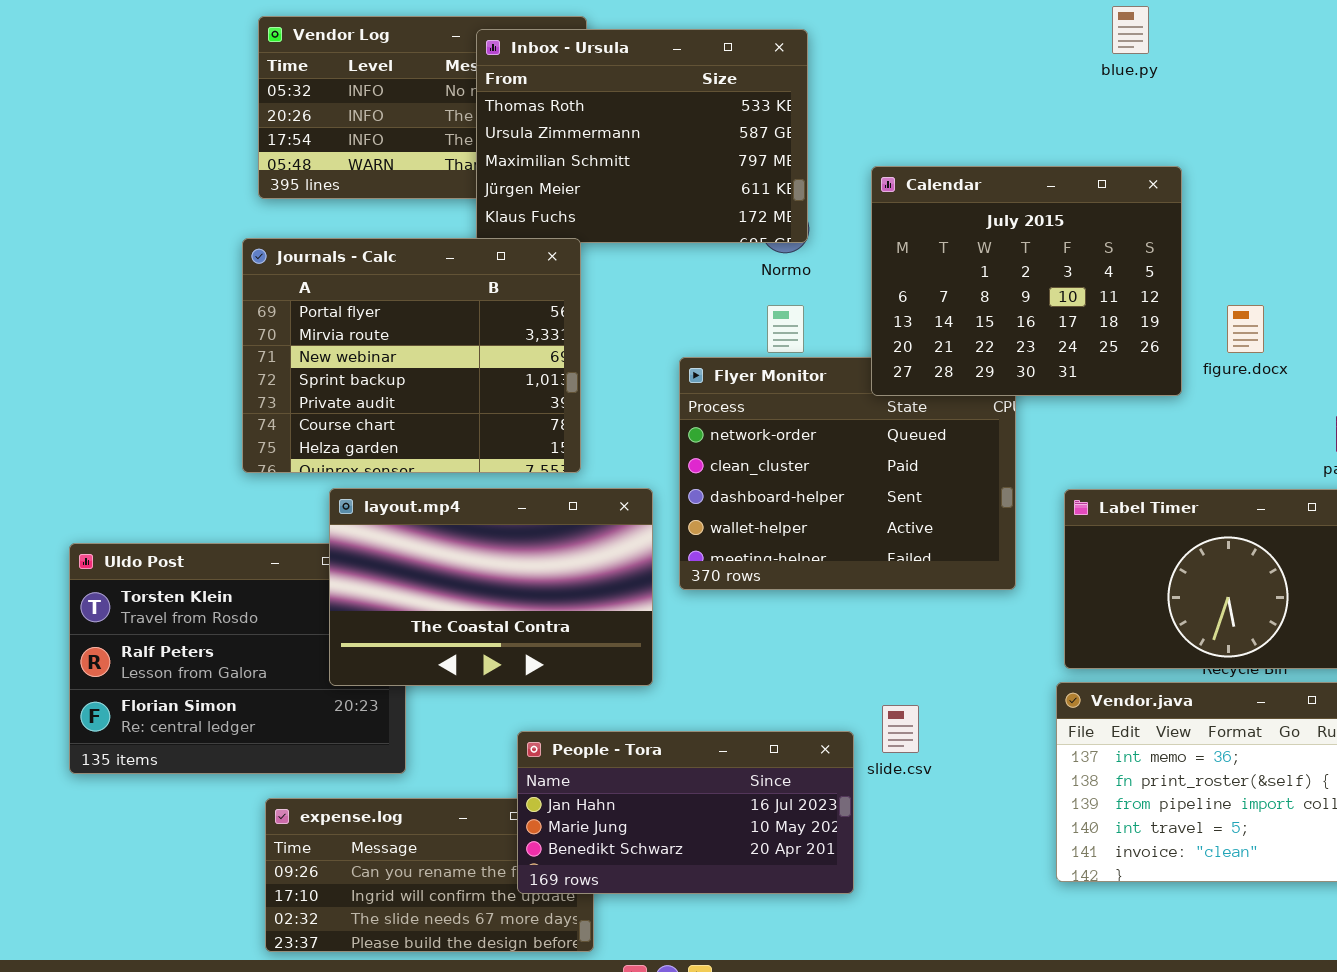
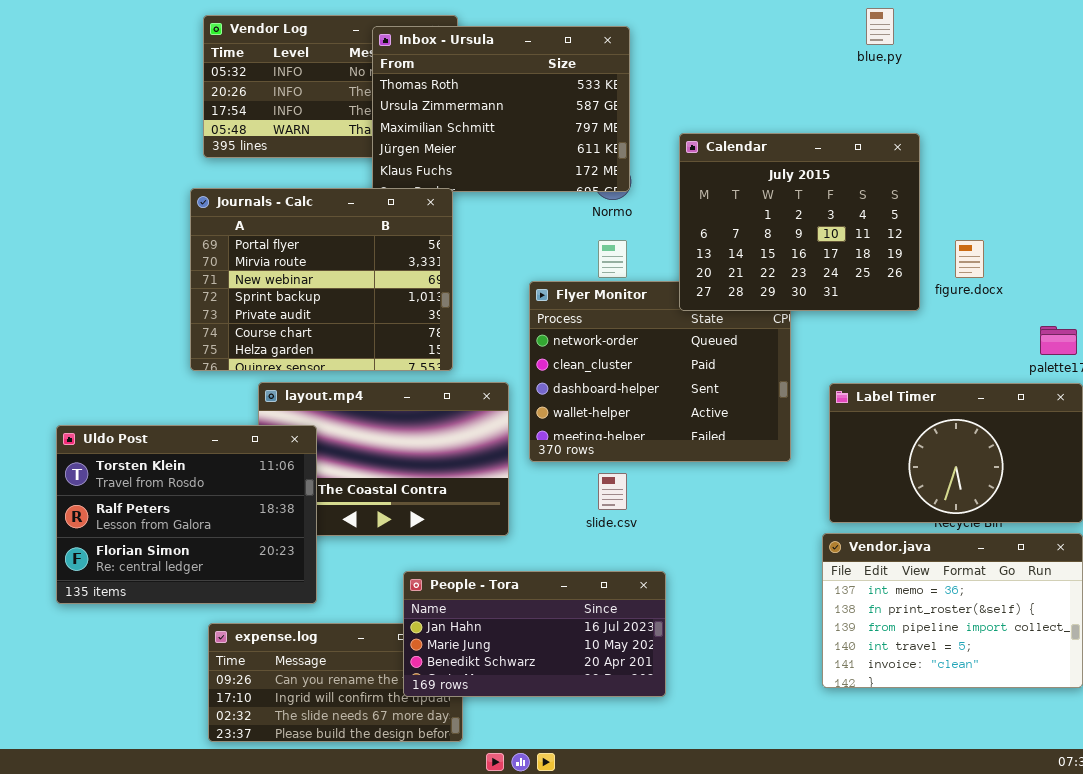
Uldo Post: [69,543,406,774] -> [56,425,317,604], raised
slide.csv: [882,705,919,753] -> [598,473,627,510], moved

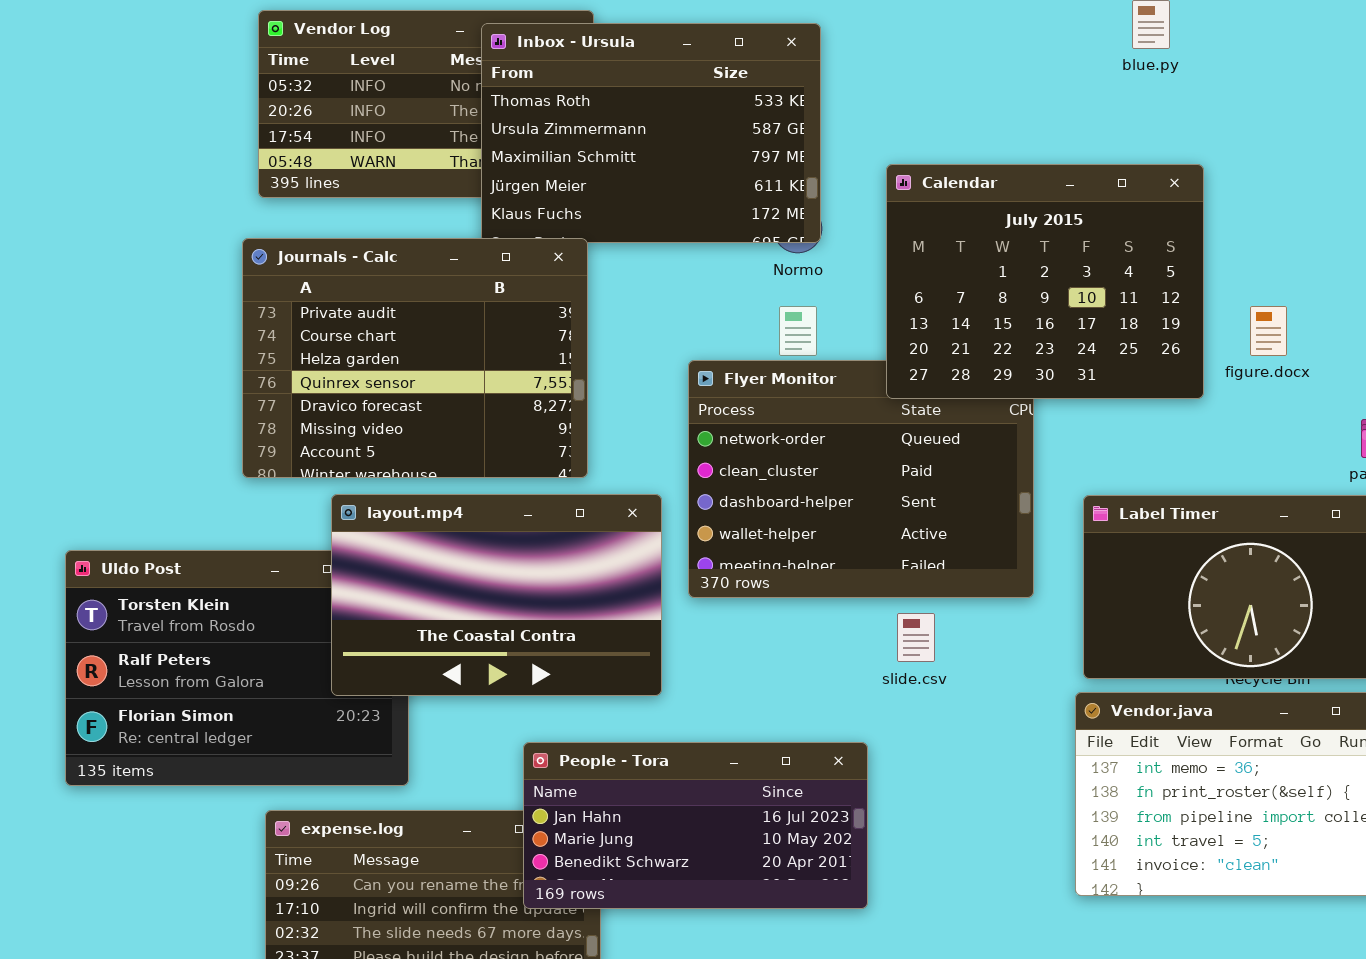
Journals - Calc: [190,188,453,371] -> [242,238,588,478], scrolled down 4 rows
layout.mp4: [258,382,509,536] -> [331,494,662,696], raised
slide.csv: [598,473,627,510] -> [897,613,935,662], moved

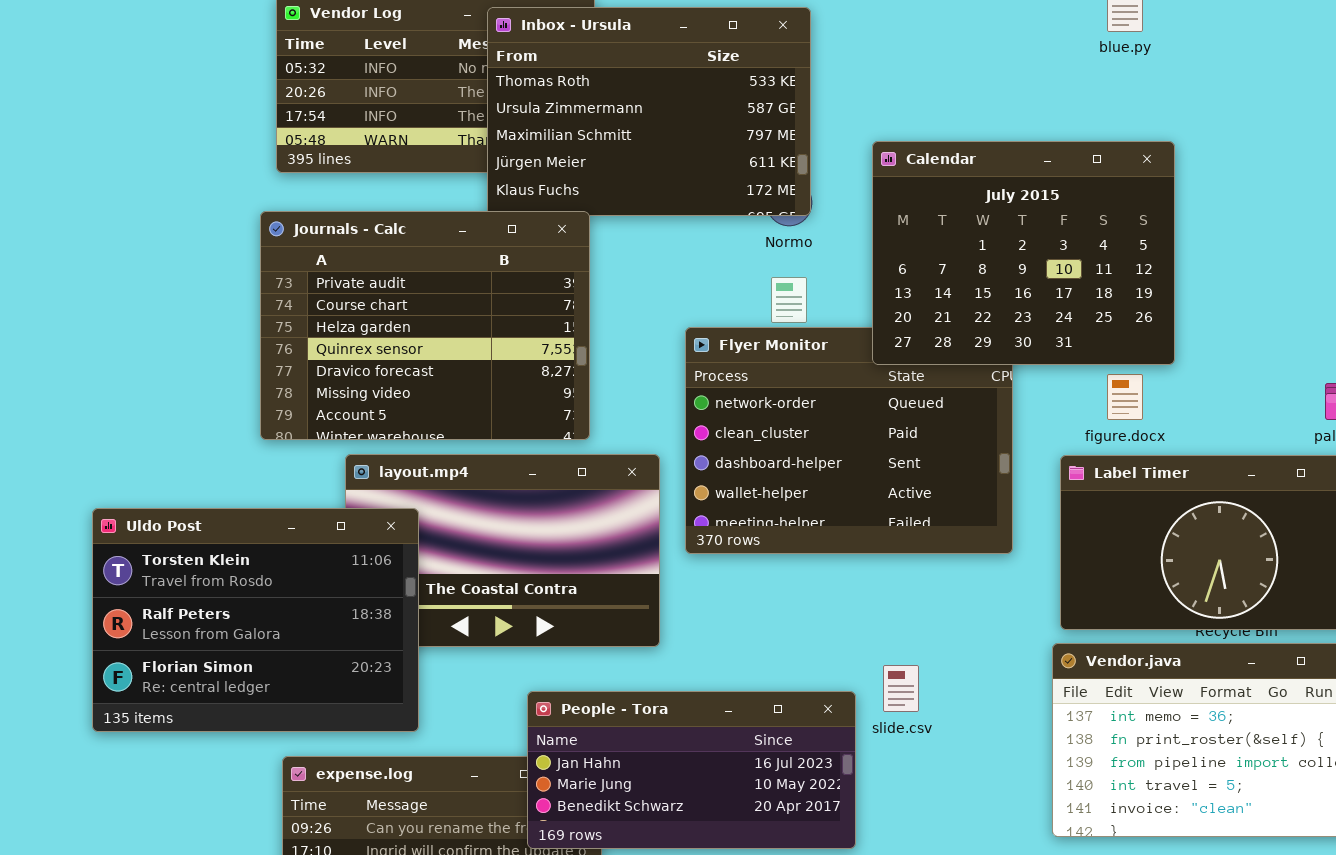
figure.docx: [1250,306,1287,356] -> [1107,374,1143,420], moved
Uldo Post: [65,550,409,786] -> [92,508,419,732], raised
slide.csv: [897,613,935,662] -> [883,665,919,712], moved

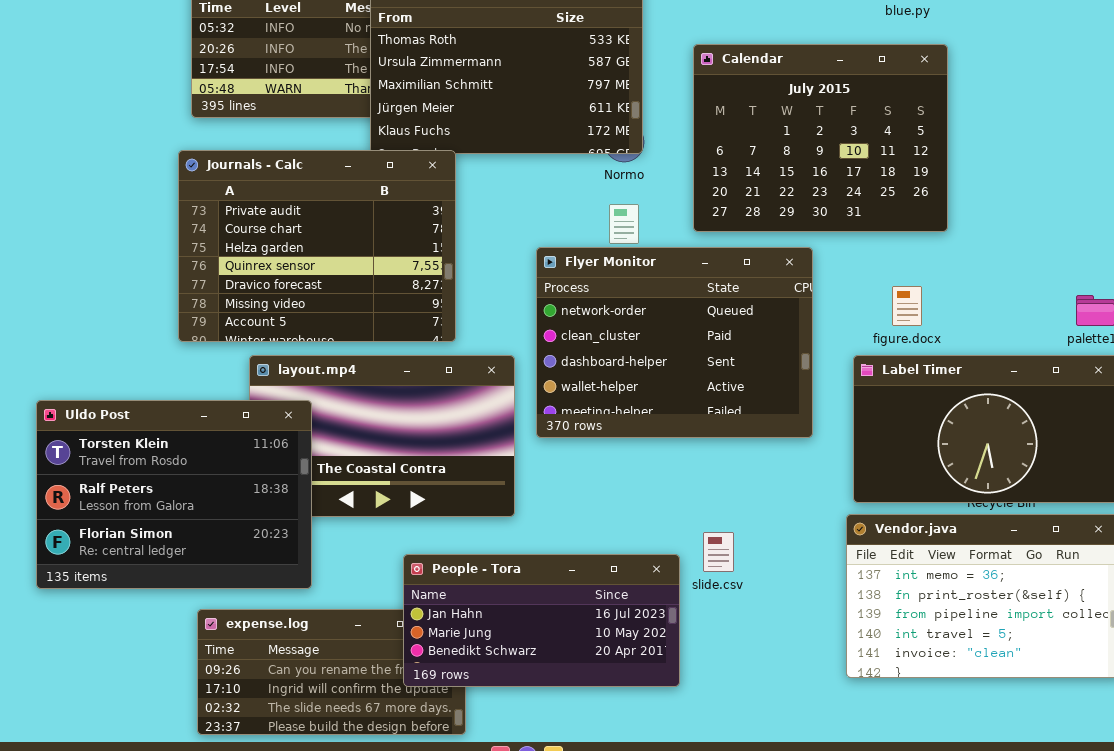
Calendar: [872,141,1175,365] -> [693,44,948,232], moved

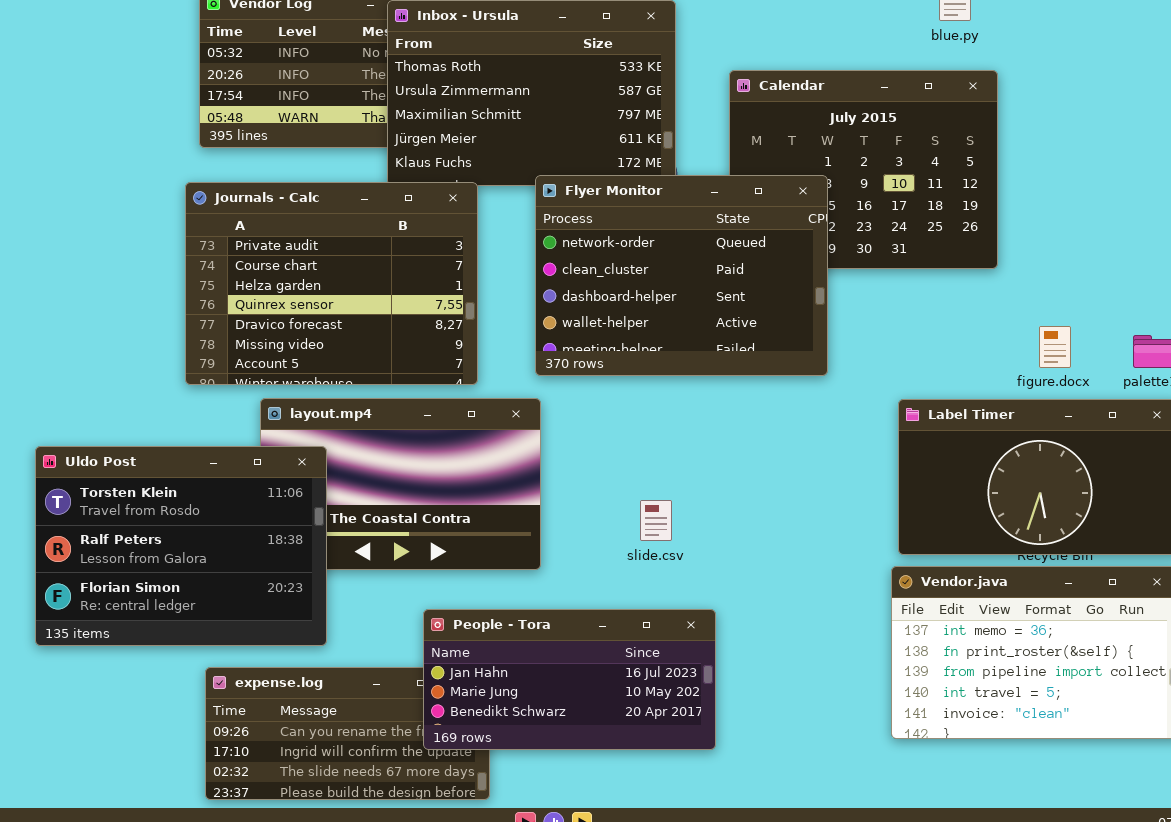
Flyer Monitor: [536,247,813,438] -> [535,175,828,376], moved
figure.docx: [892,286,922,326] -> [1039,326,1071,368], moved
slide.csv: [703,532,734,572] -> [640,500,672,541], moved

